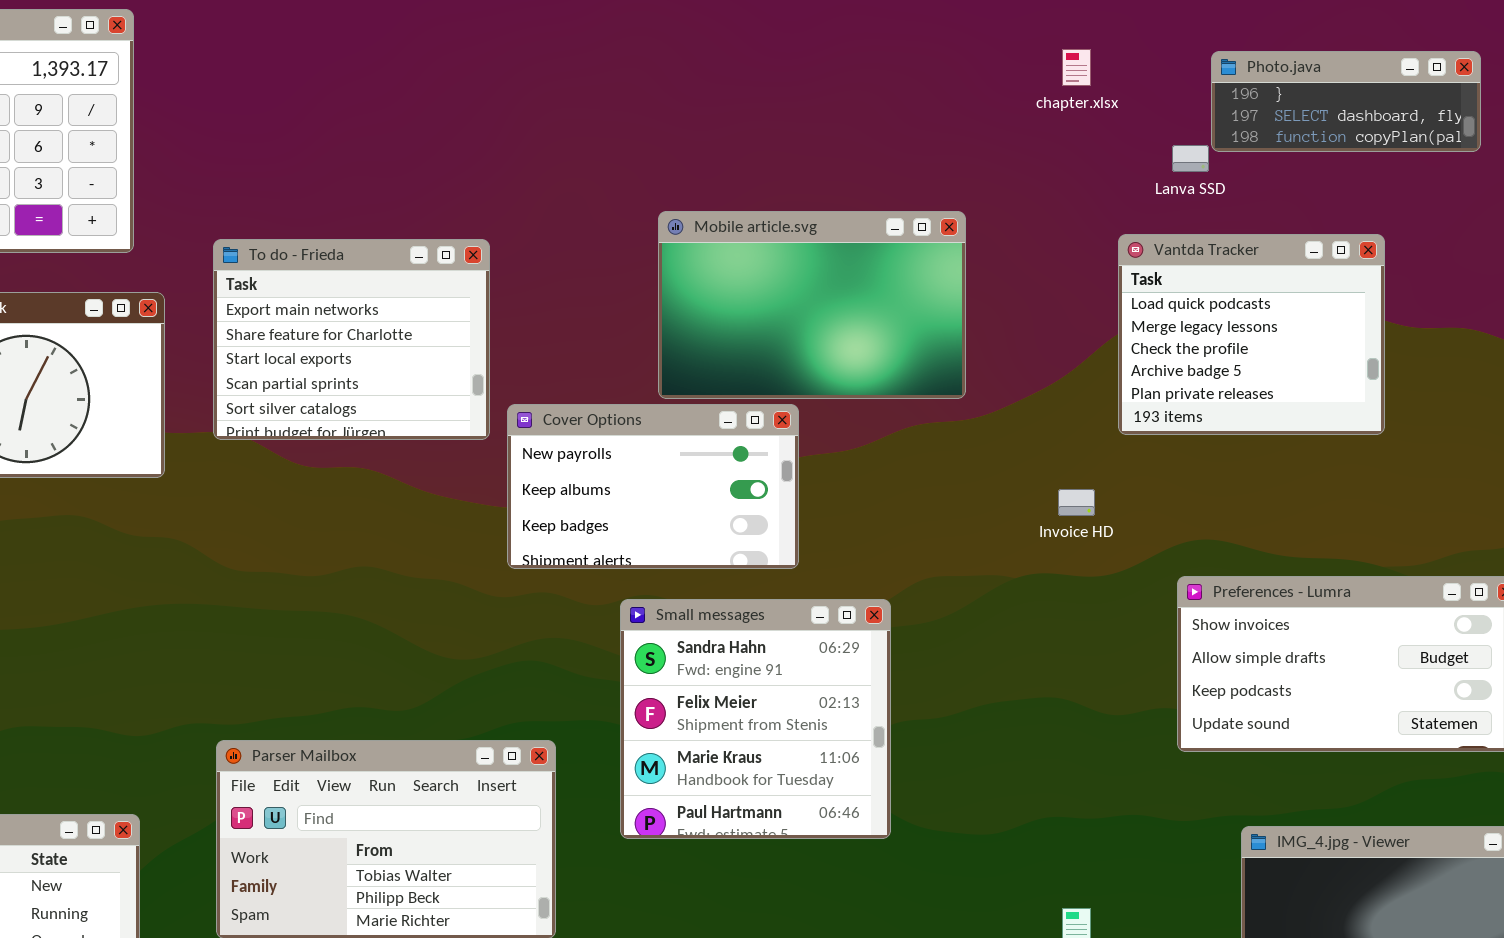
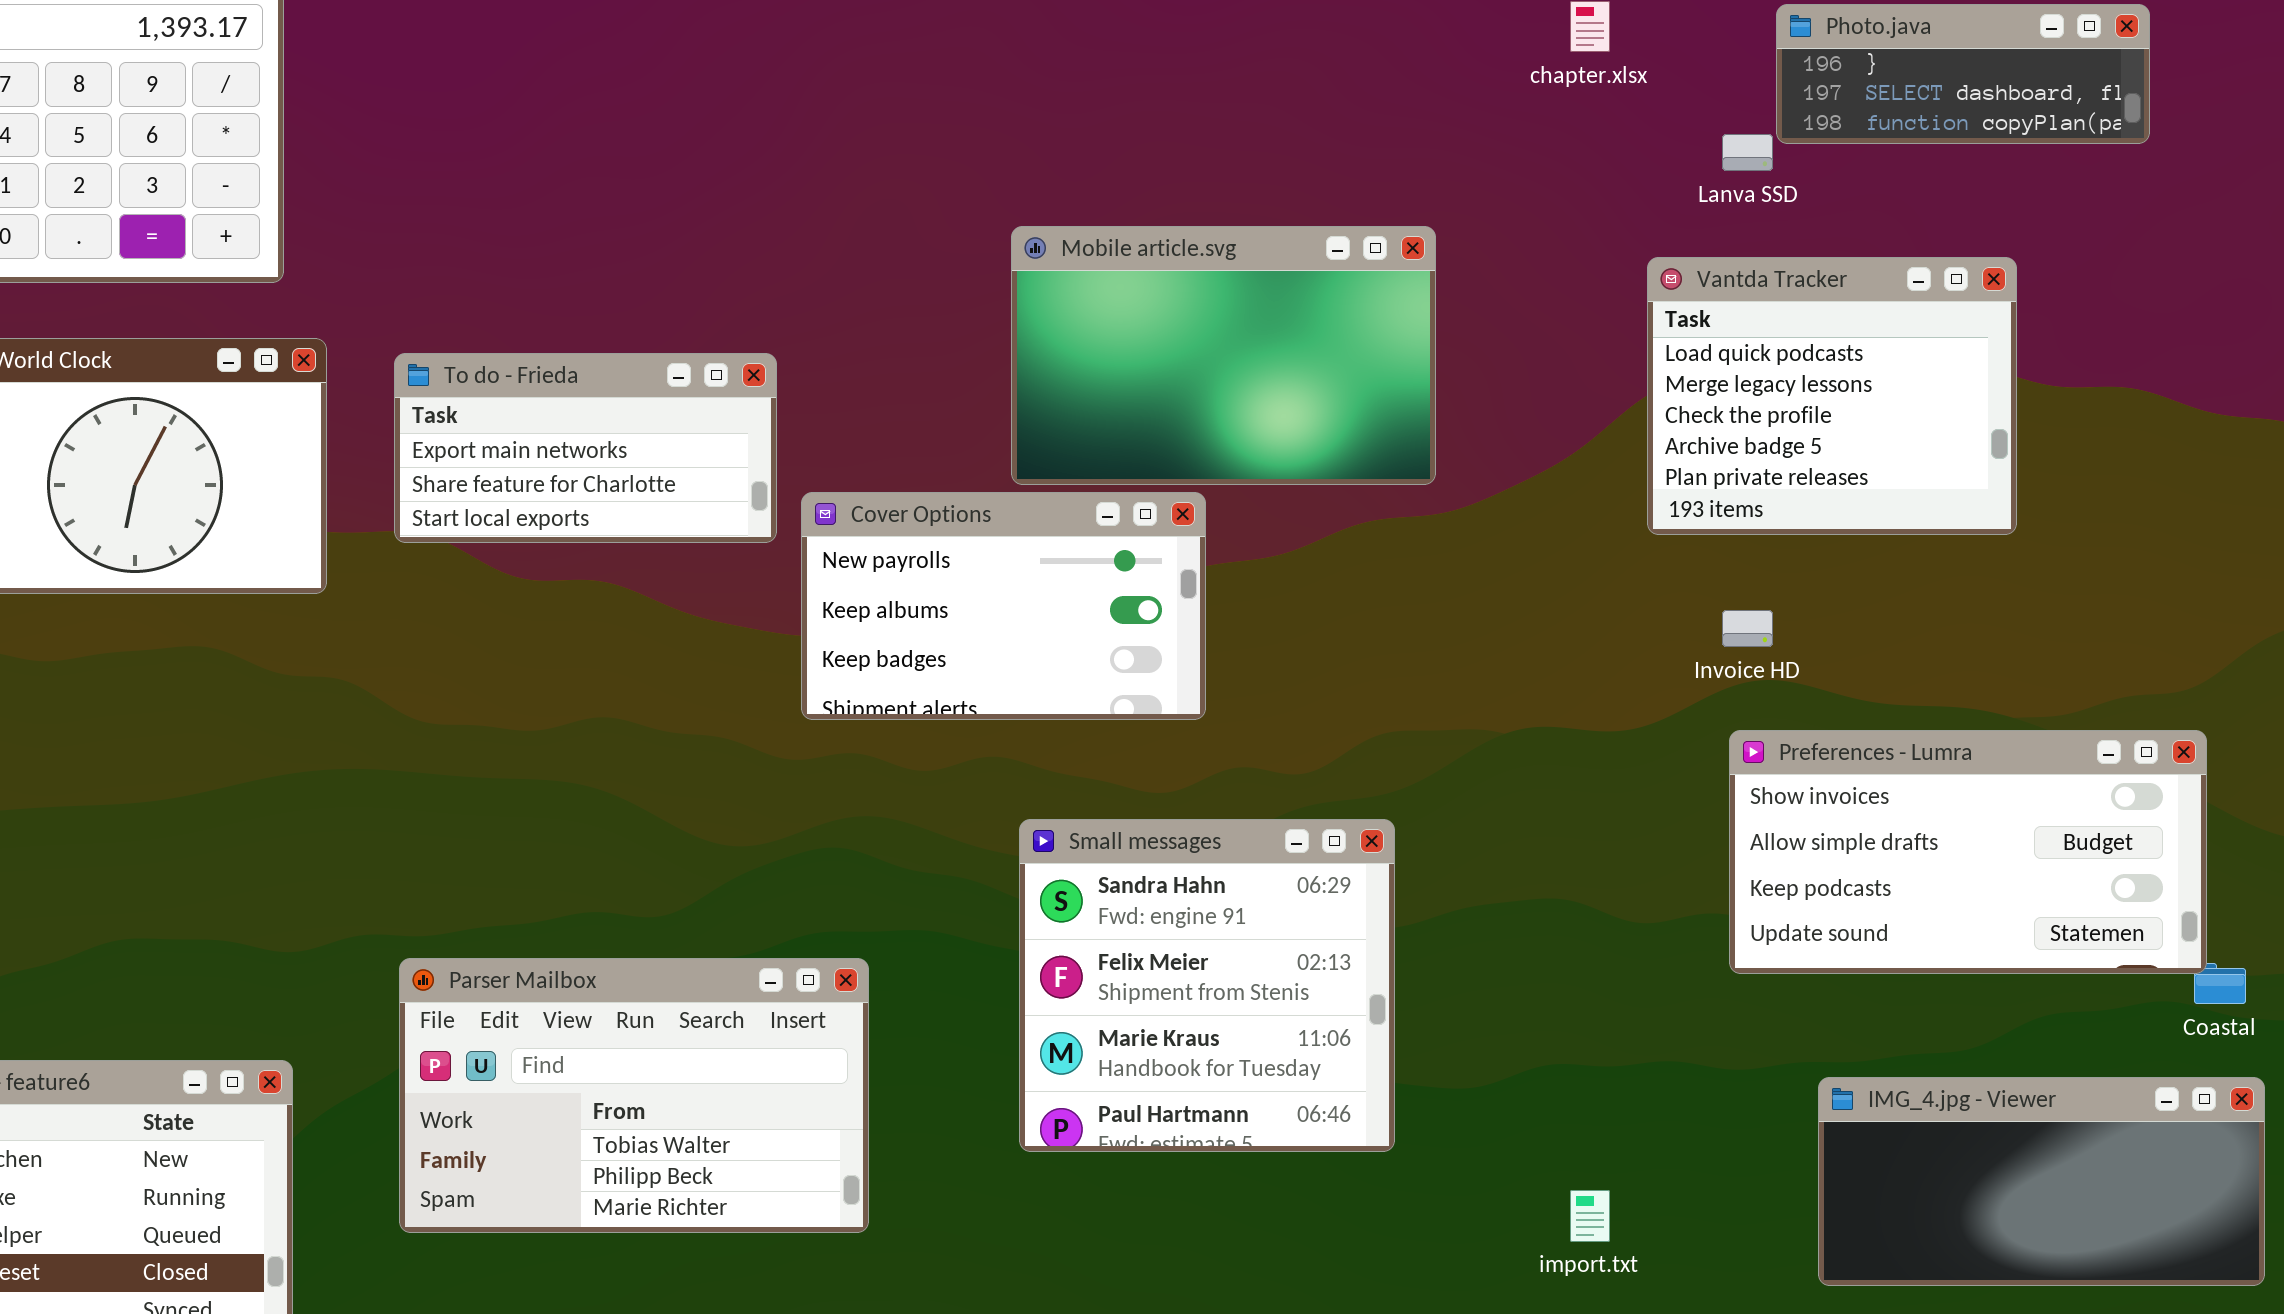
To do - Frieda: [213,239,490,440] -> [394,353,777,543], resized
Invoice HD: [1058,489,1095,516] -> [1722,610,1773,647], moved
Small messages: [620,599,891,839] -> [1019,819,1395,1152], moved

